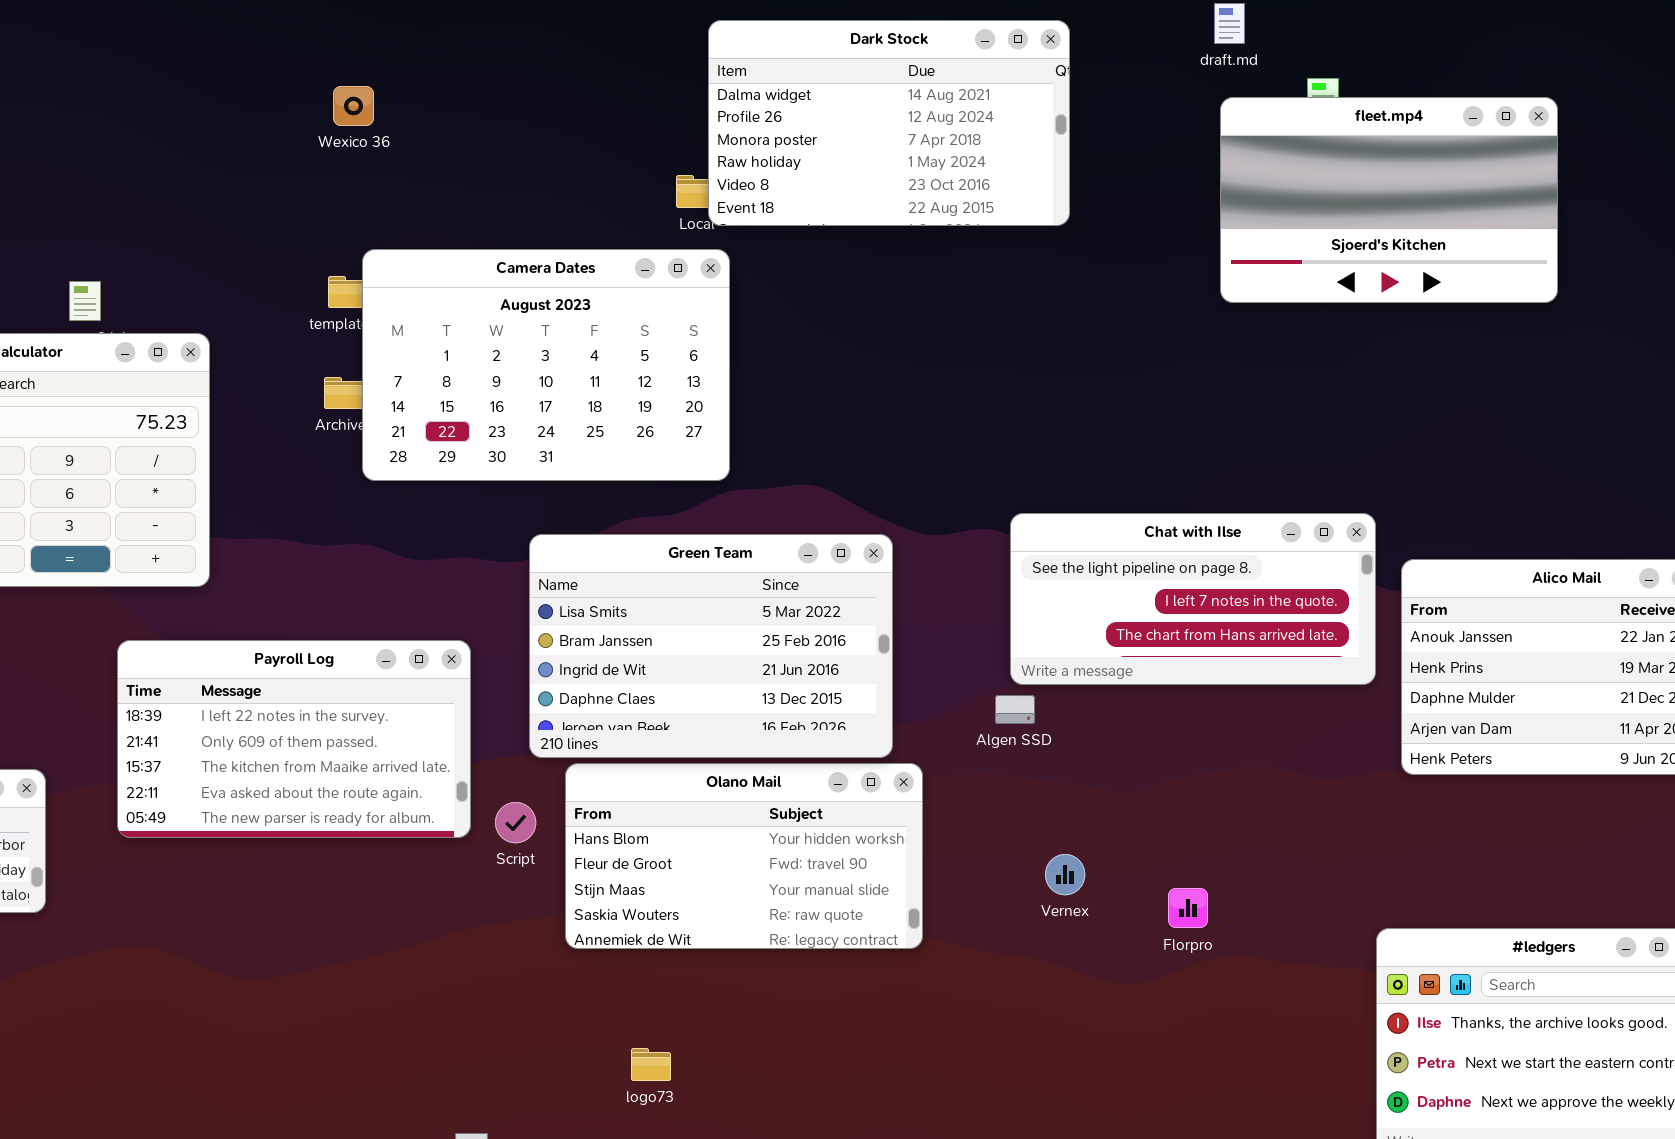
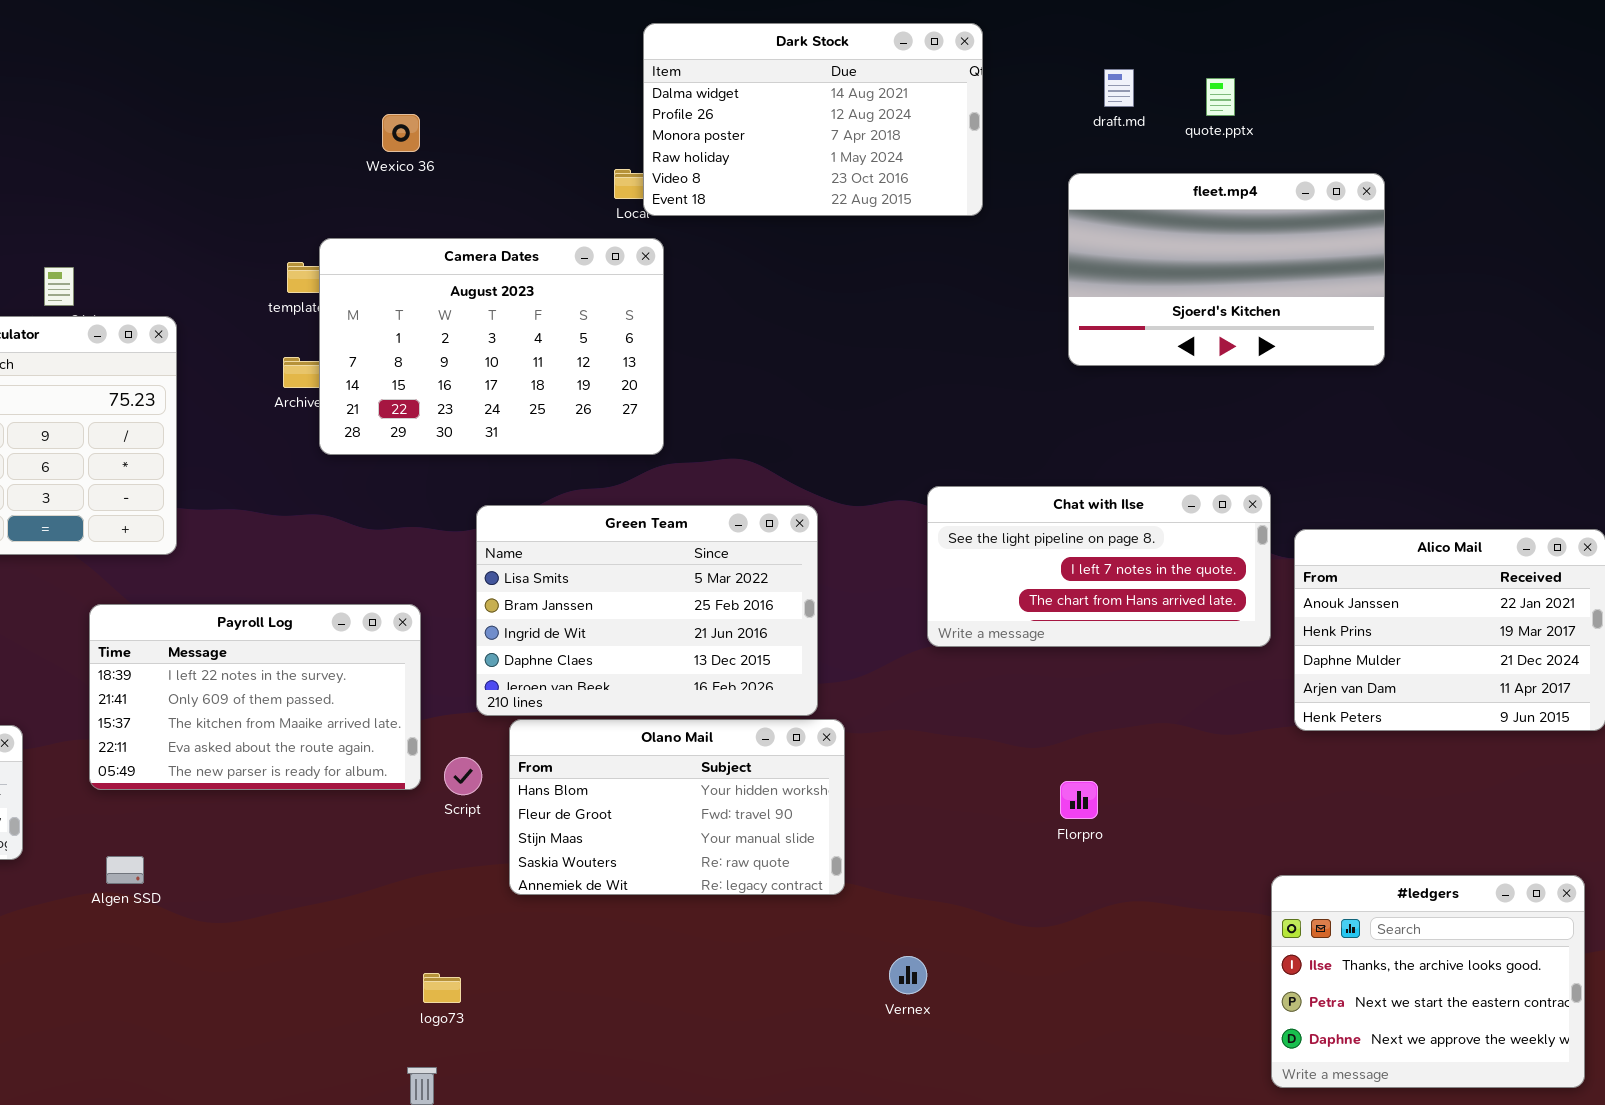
draft.md: [1214,3,1245,44] -> [1104,69,1134,107], moved
Wexico 36: [333,86,374,126] -> [382,114,420,152], moved
fleet.mp4: [1220,97,1558,303] -> [1068,173,1385,366], moved
Algen SSD: [995,695,1035,724] -> [106,856,144,884], moved
Vernex: [1045,854,1085,895] -> [889,956,927,994], moved
Florpro: [1168,888,1208,928] -> [1060,781,1098,819], moved
logo73: [631,1048,671,1081] -> [423,973,461,1003], moved

